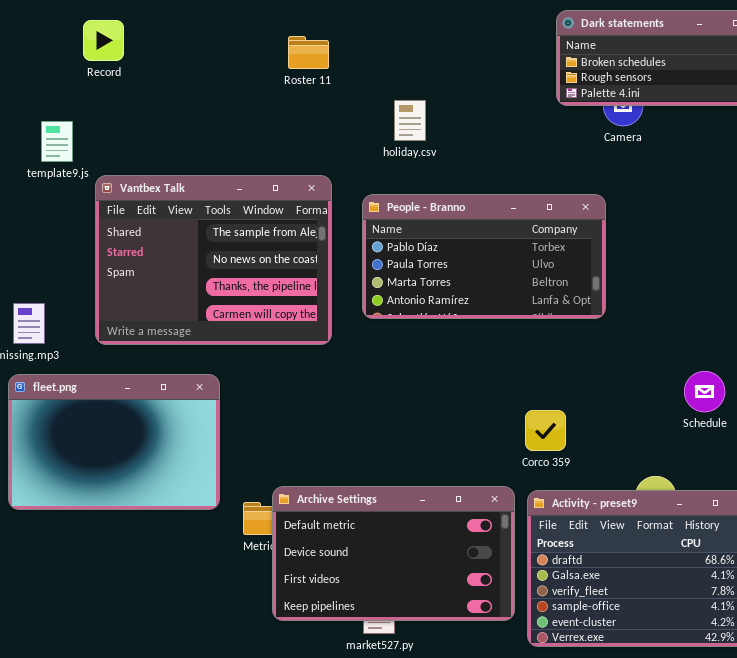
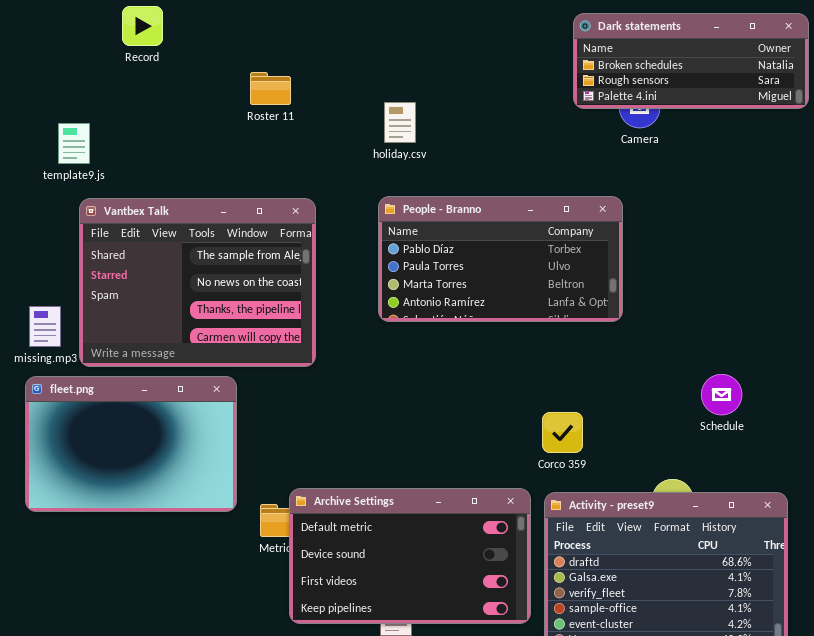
Record: [83,20,124,61] -> [122,6,163,46], moved
Roster 11: [288,36,329,69] -> [250,72,291,105], moved
holiday.csv: [394,100,426,141] -> [384,102,416,143], moved
Vantbex Talk: [95,175,332,345] -> [79,198,316,367], moved

